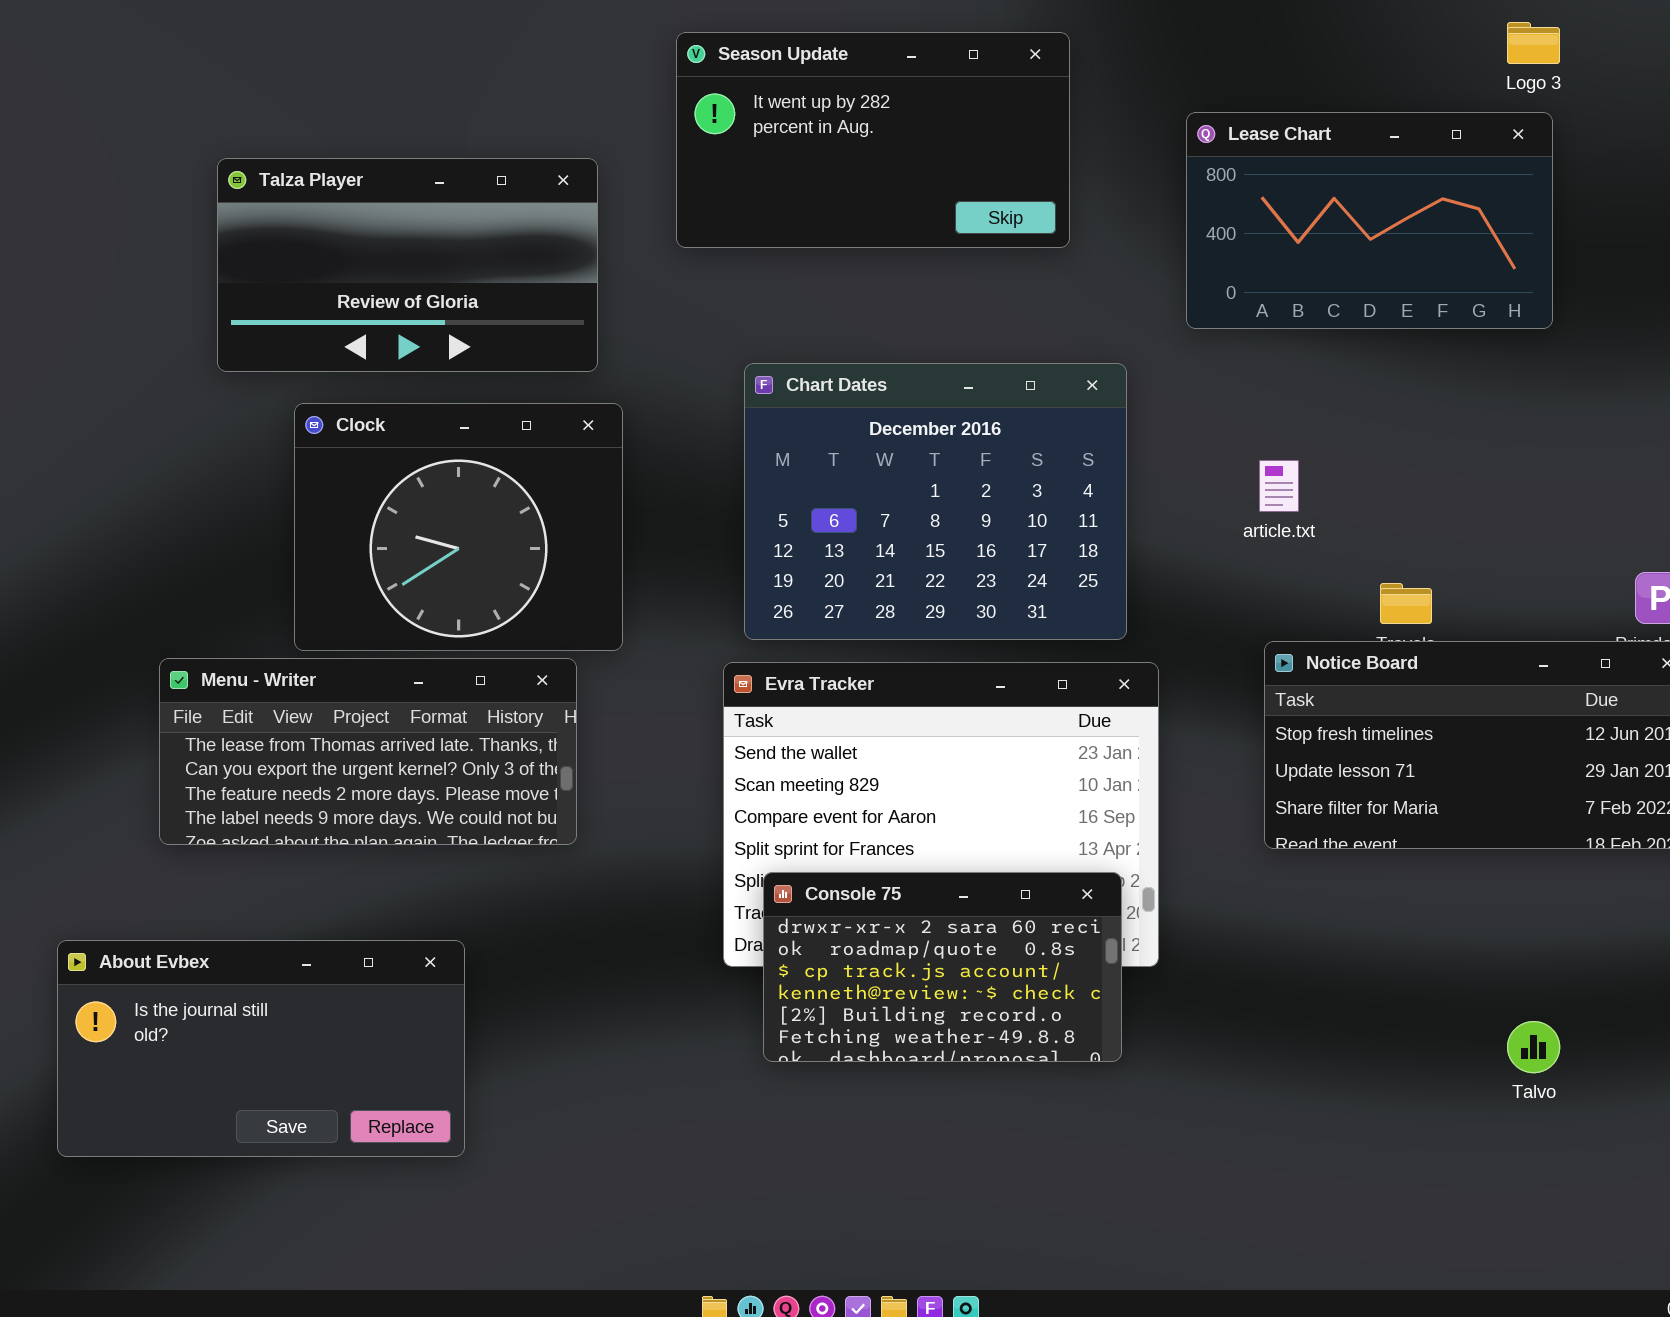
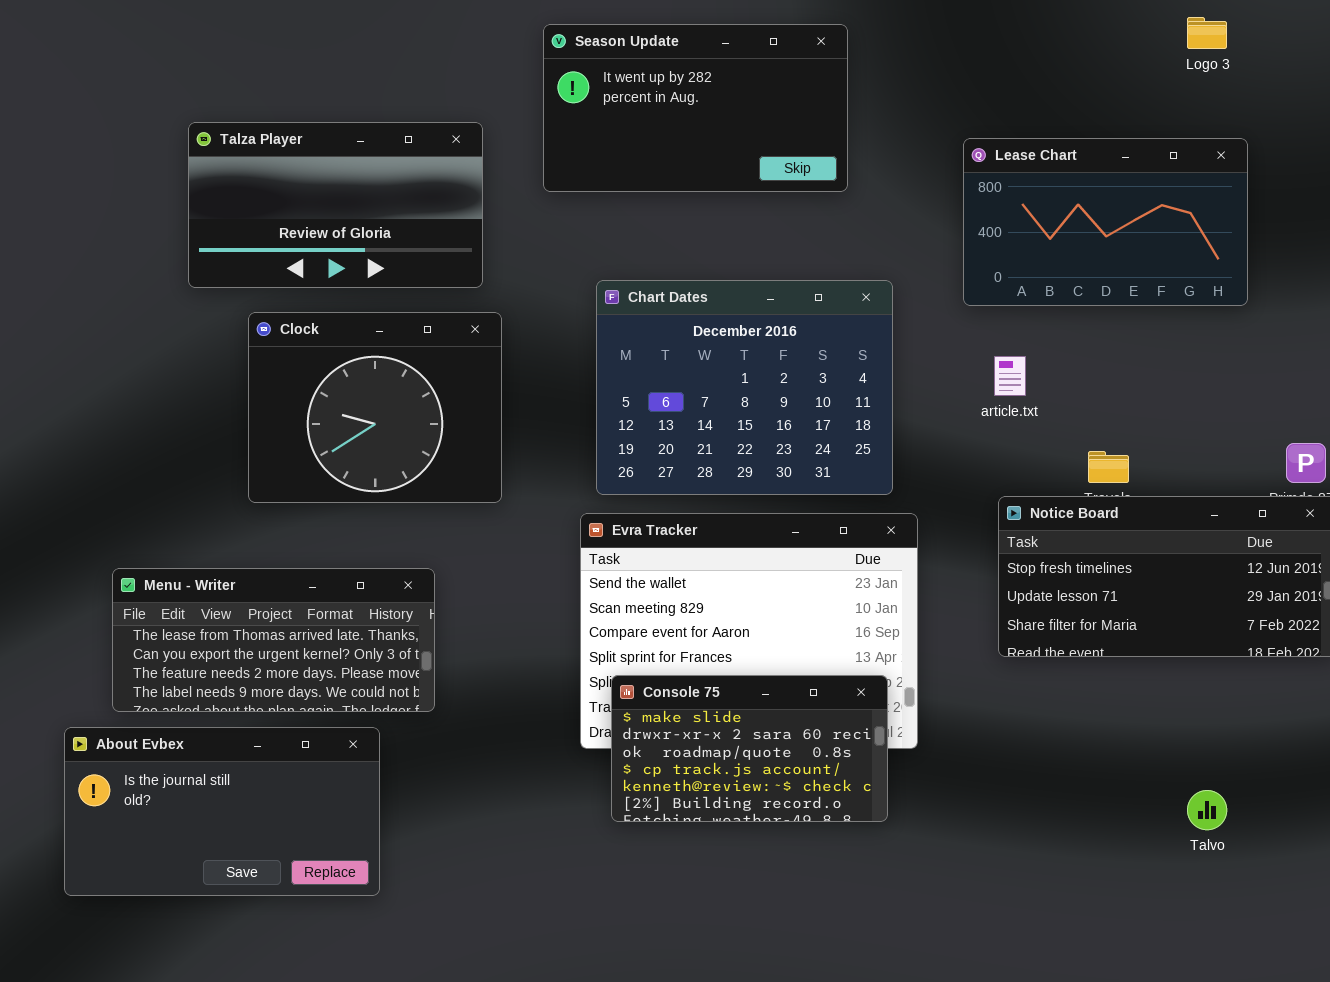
Lease Chart: [1186,112,1553,329] -> [963,138,1248,306], moved
Menu - Writer: [159,658,577,845] -> [112,568,435,712], moved
Console 75: [763,872,1122,1062] -> [611,675,888,822], scrolled up 1 row

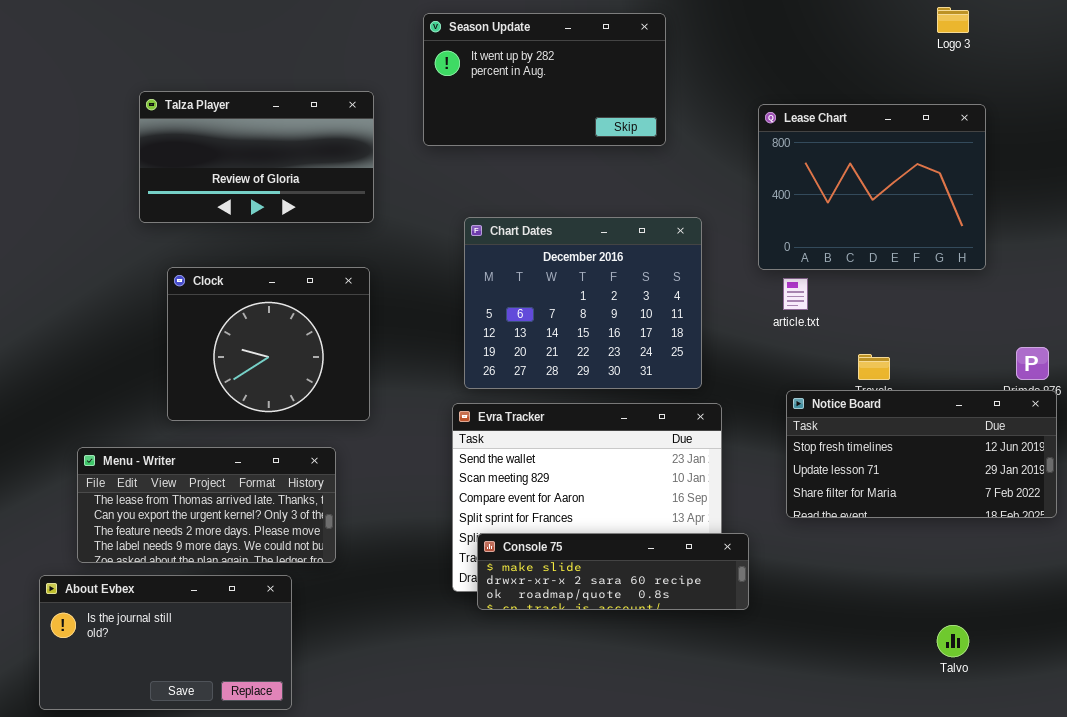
Lease Chart: [963,138,1248,306] -> [758,104,986,270], resized
Clock: [248,312,502,503] -> [167,267,370,421], moved
Console 75: [611,675,888,822] -> [477,533,749,610], resized

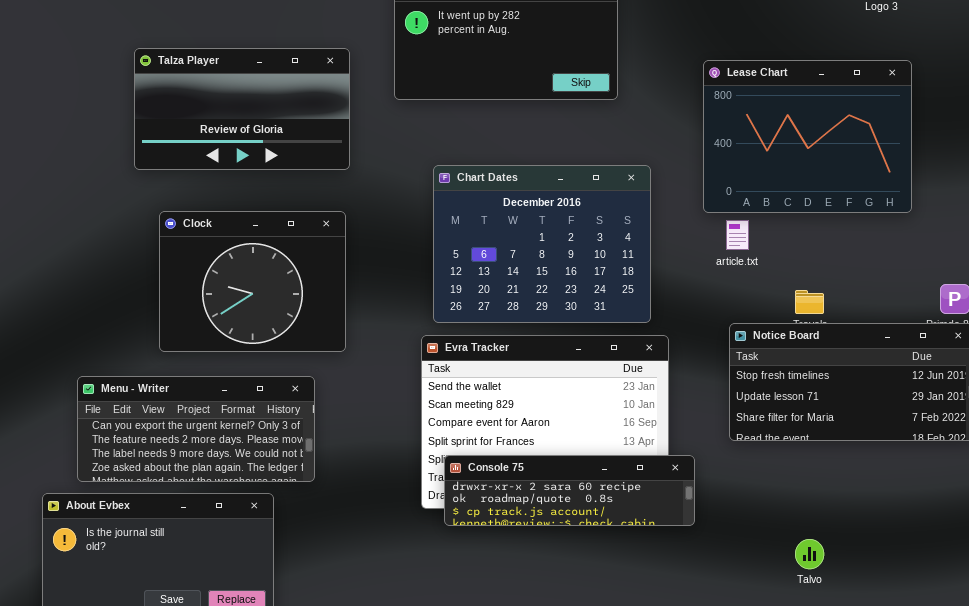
Menu - Writer: [77,447,336,563] -> [77,376,315,482], scrolled down 1 row
Console 75: [477,533,749,610] -> [444,455,695,526], scrolled down 1 row
Talvo: [937,625,969,657] -> [795,539,824,569], moved

